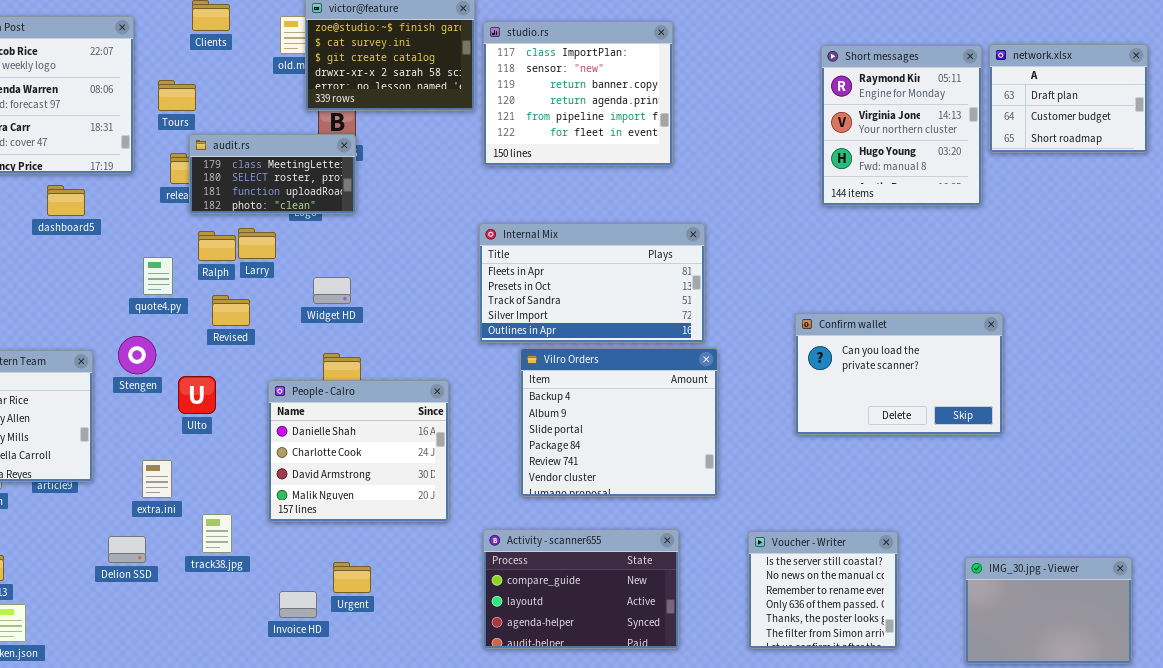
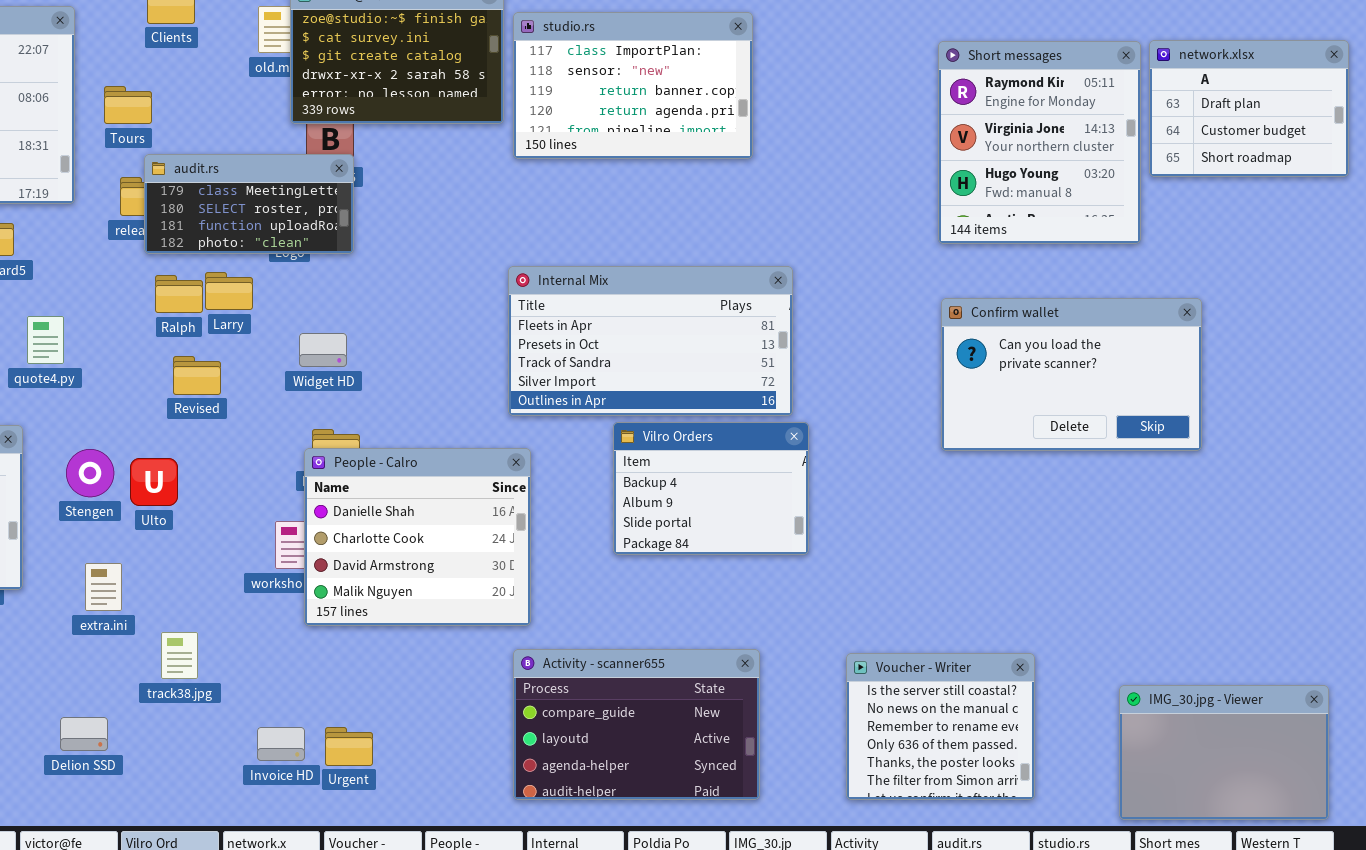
studio.rs: [483,21,673,166] -> [513,12,753,159], resized
quote4.py: [143,257,173,295] -> [27,316,64,364], moved
Confirm wallet: [795,313,1003,435] -> [941,298,1202,451], moved
Stengen: [118,336,156,374] -> [66,449,114,497], moved
Vilro Orders: [520,348,718,497] -> [613,422,809,555], resized
People - Calro: [268,380,449,522] -> [304,448,531,626], moved
Delion SSD: [108,536,146,563] -> [60,717,108,751], moved
Urgent: [333,562,371,593] -> [325,727,373,766], moved

